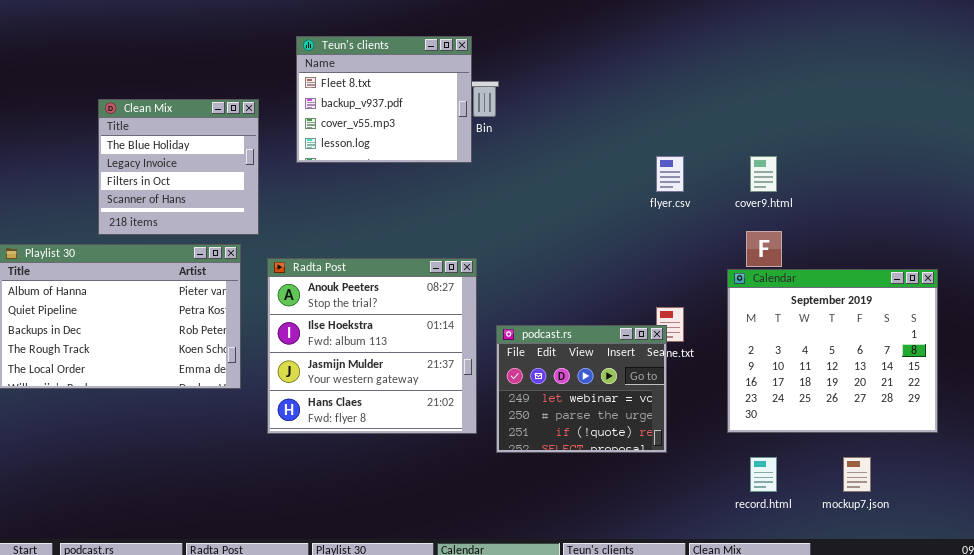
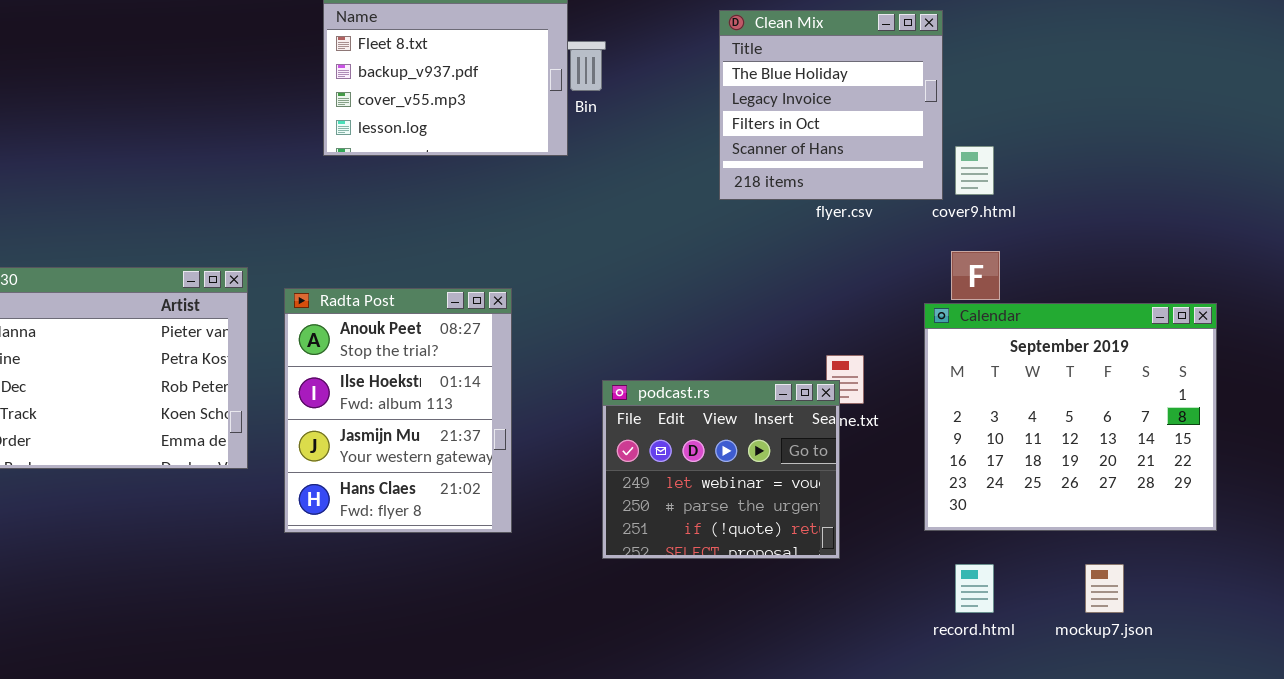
Clean Mix: [98,99,259,235] -> [719,10,943,200], moved
Radta Post: [267,258,477,434] -> [284,288,512,533], resized

